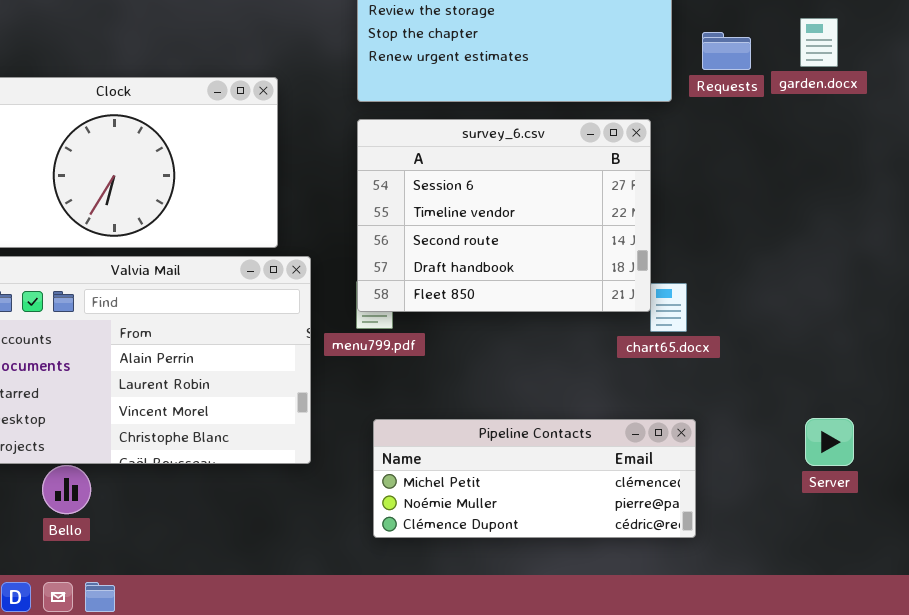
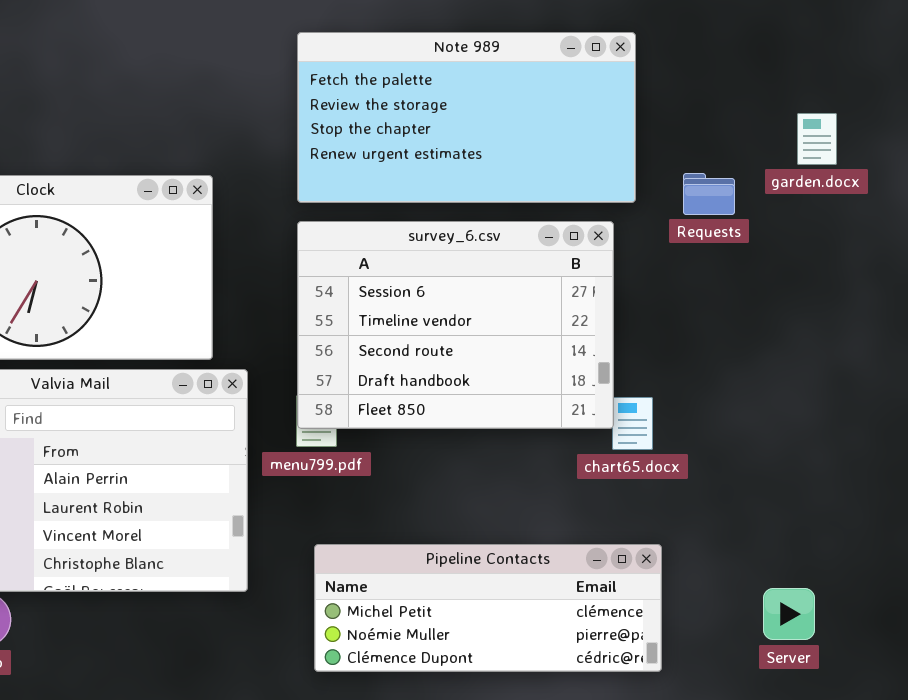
garden.docx: [800,18,838,67] -> [797,113,837,165], moved
Requests: [702,32,751,70] -> [683,173,735,215], moved
Server: [805,418,854,466] -> [763,588,815,640], moved

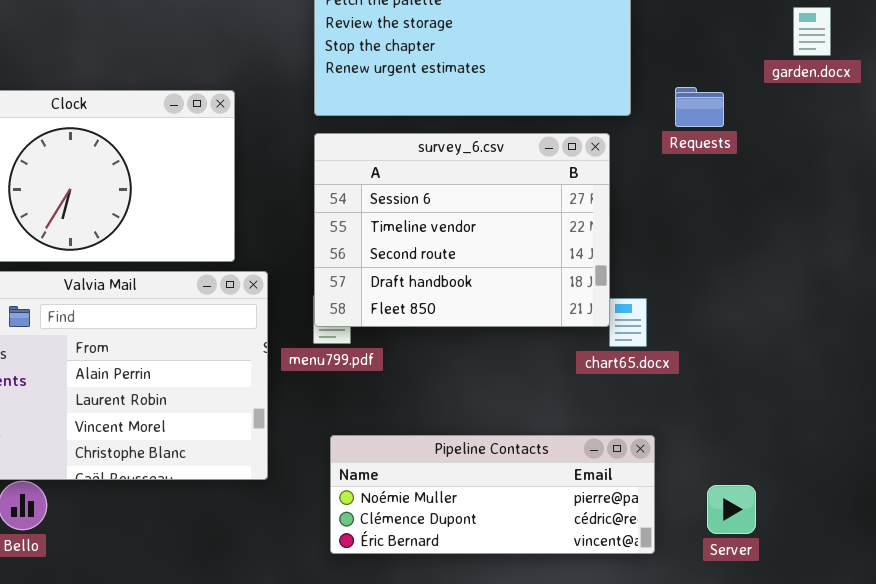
garden.docx: [797,113,837,165] -> [793,7,831,56], moved
Pipeline Contacts: [314,544,662,672] -> [330,435,655,554], scrolled down 1 row
Server: [763,588,815,640] -> [707,485,756,534], moved

